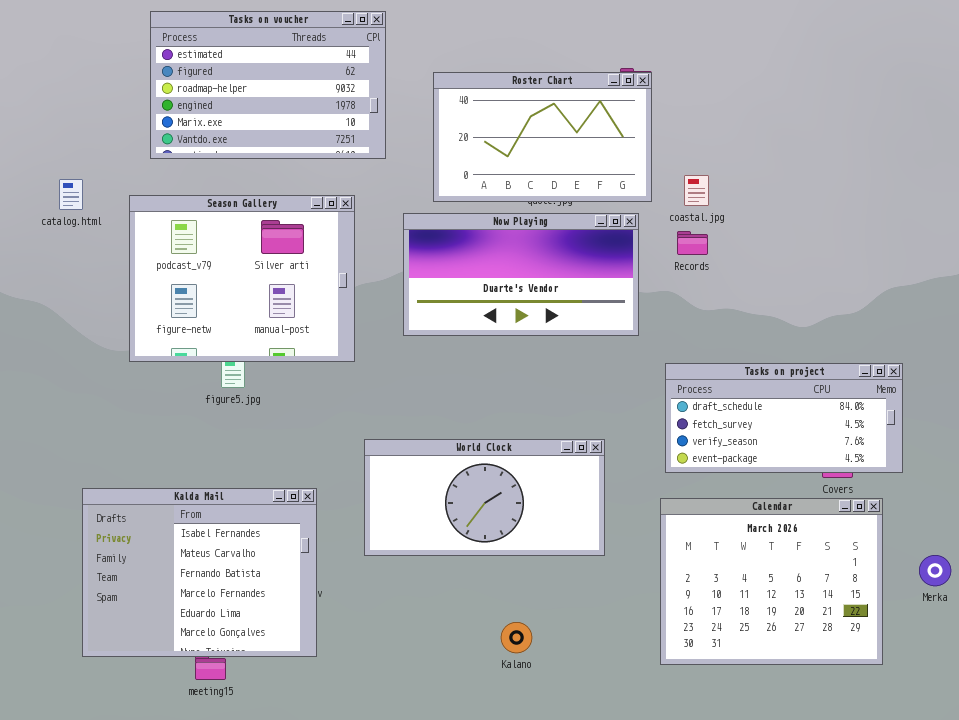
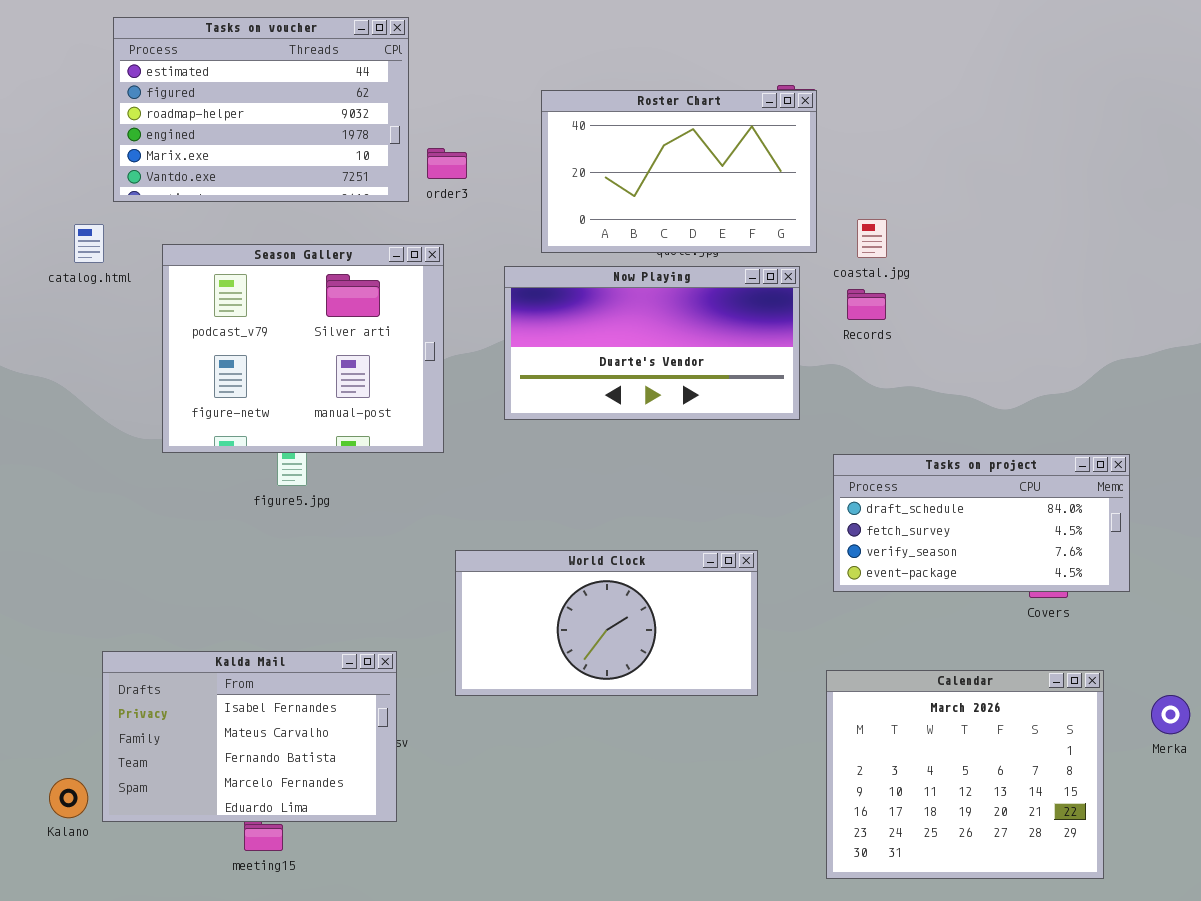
Tasks on voucher: [150,11,386,159] -> [113,17,409,202], moved
Kalda Mail: [82,488,317,657] -> [102,651,397,822], resized
Calendar: [660,498,883,665] -> [826,670,1104,879], moved
Kalano: [501,622,532,653] -> [49,778,88,818], moved

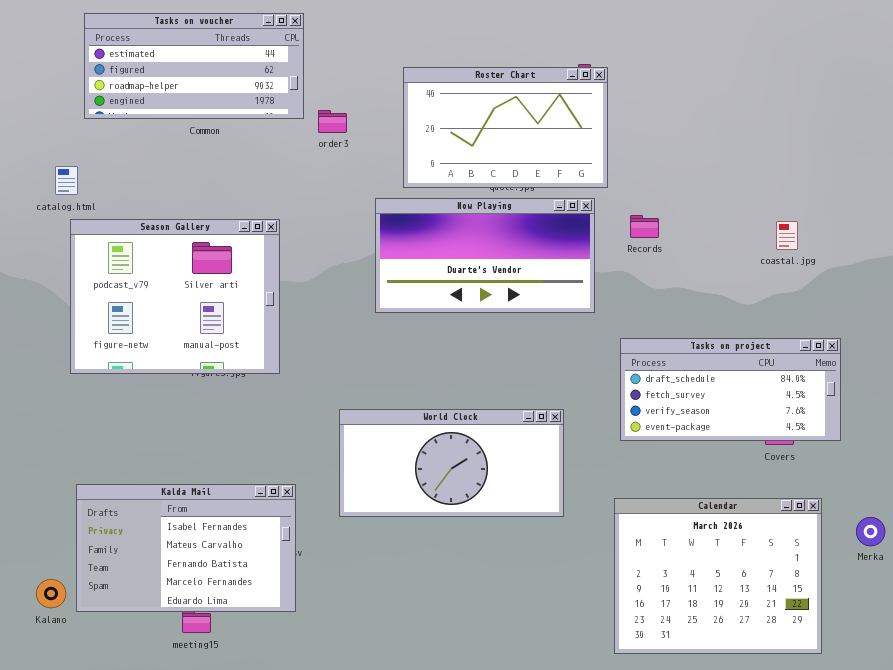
Tasks on voucher: [113,17,409,202] -> [84,13,304,119], resized
coastal.jpg: [857,219,887,258] -> [776,221,798,250], moved
Season Gallery: [162,244,444,453] -> [70,219,280,374], moved

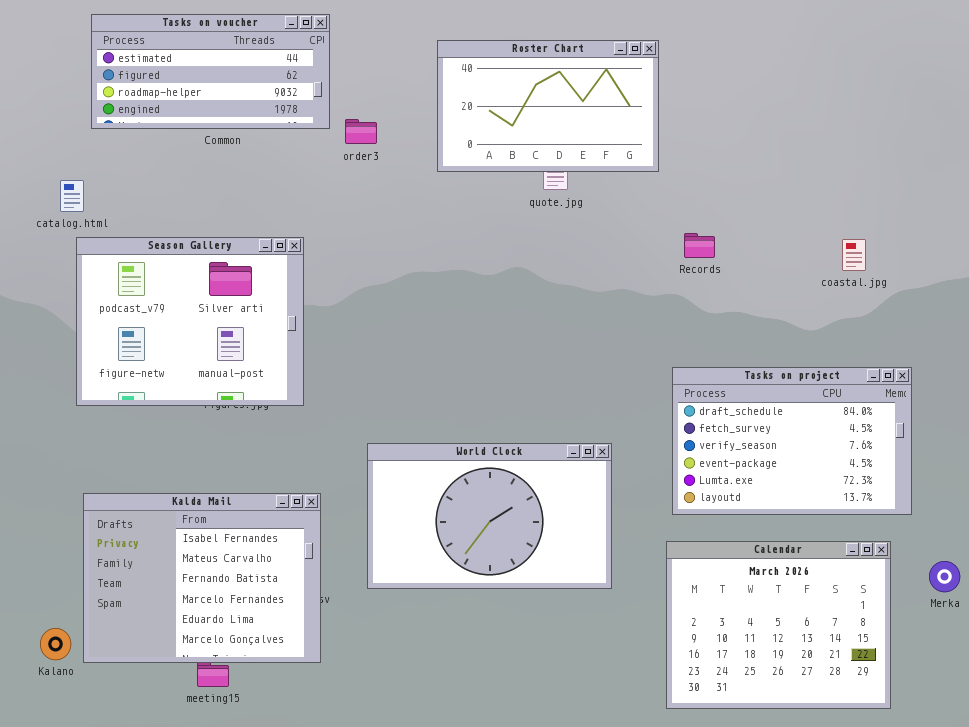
Roster Chart: [403,67,608,188] -> [437,40,659,172], moved
Now Playing: [375,198,595,313] -> none, closed
Tasks on project: [620,338,841,441] -> [672,367,912,515], resized
World Clock: [339,409,564,517] -> [367,443,612,589], resized
Kalda Mail: [76,484,296,612] -> [83,493,321,663], resized

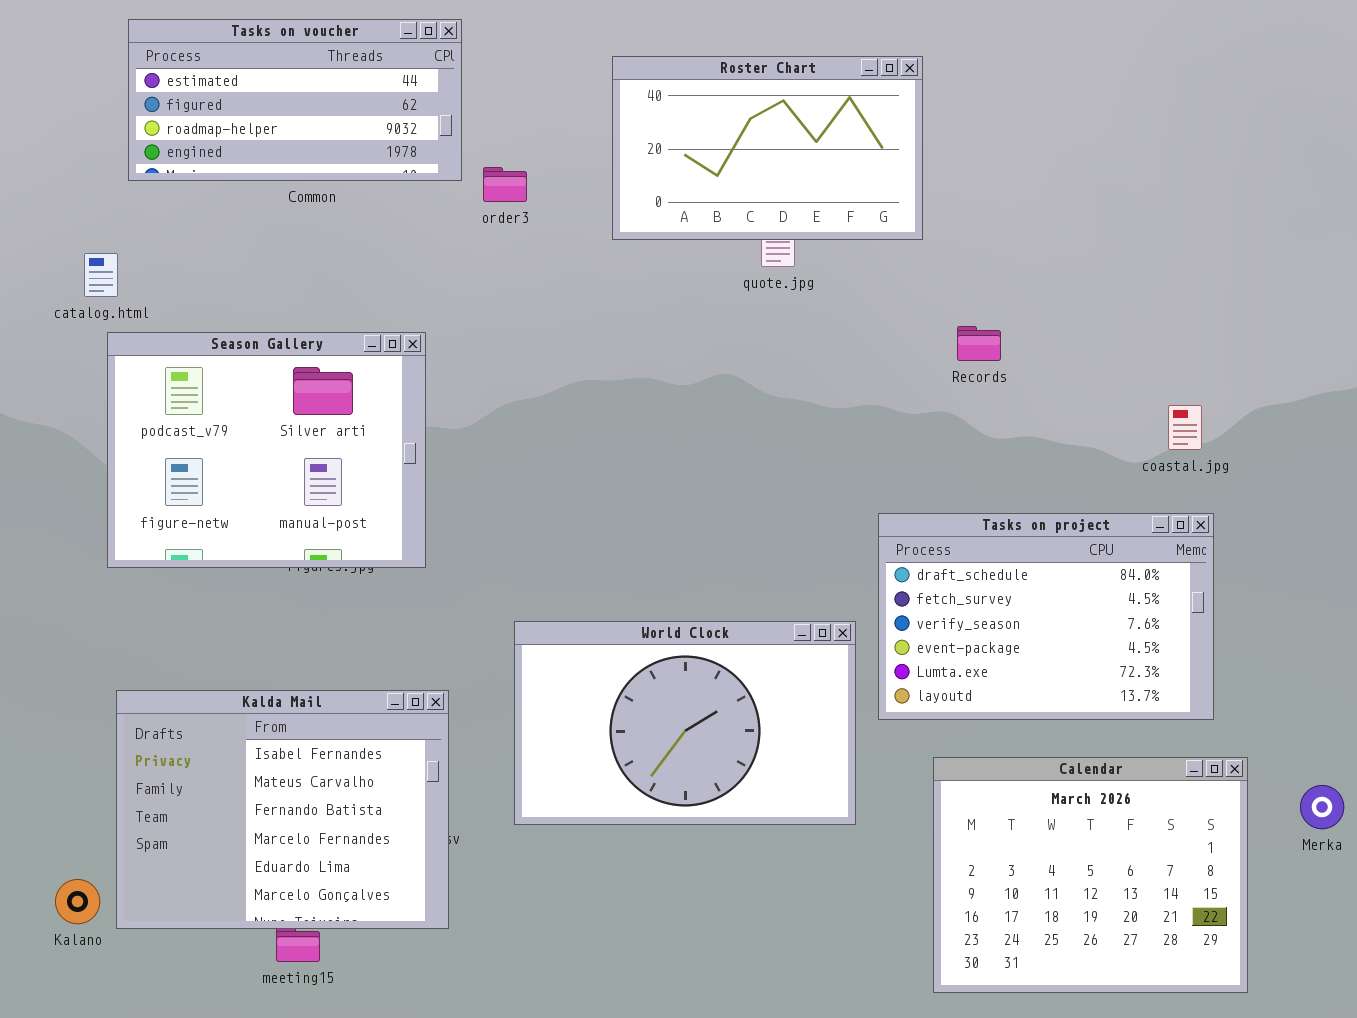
coastal.jpg: [842,239,866,271] -> [1168,405,1202,450], moved
Tasks on project: [672,367,912,515] -> [878,513,1214,720], moved

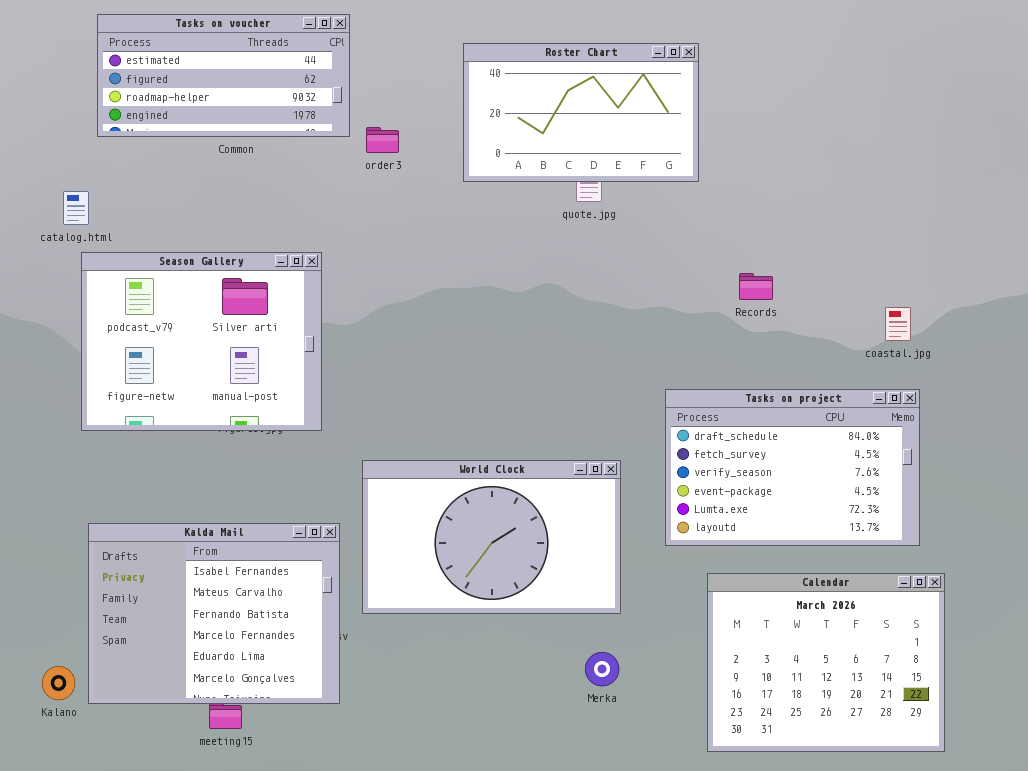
Records: [957,326,1001,361] -> [739,273,773,300], moved
World Clock: [514,621,856,825] -> [362,460,621,614], moved
Merka: [1300,785,1344,829] -> [585,652,619,686], moved

